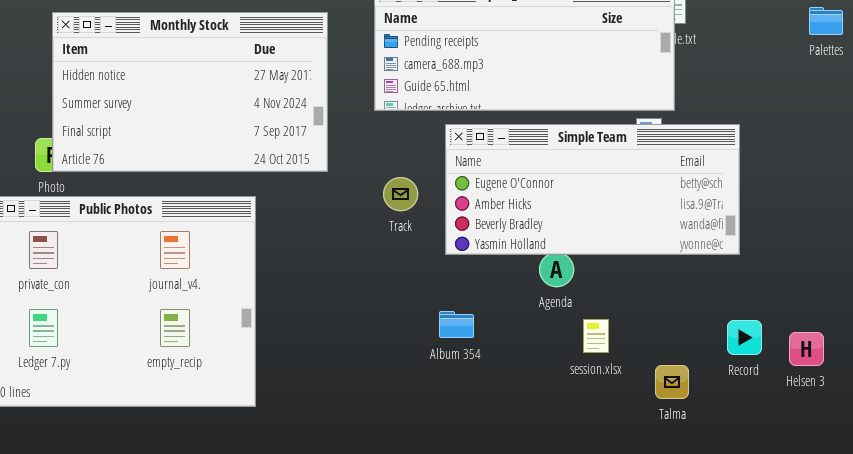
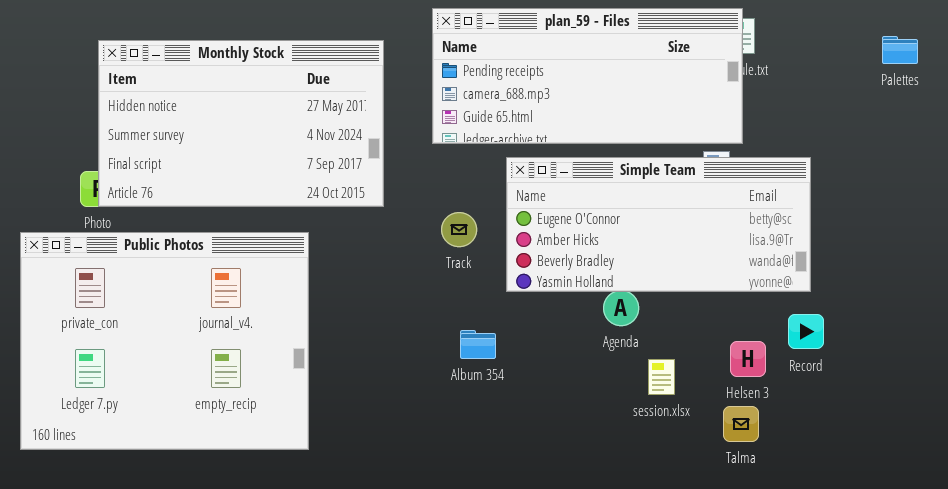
Album 354: [439,311,474,338] -> [460,330,496,359], moved
Record: [727,320,762,355] -> [788,314,824,349], moved
Helsen 3: [789,332,824,366] -> [730,341,766,377], moved

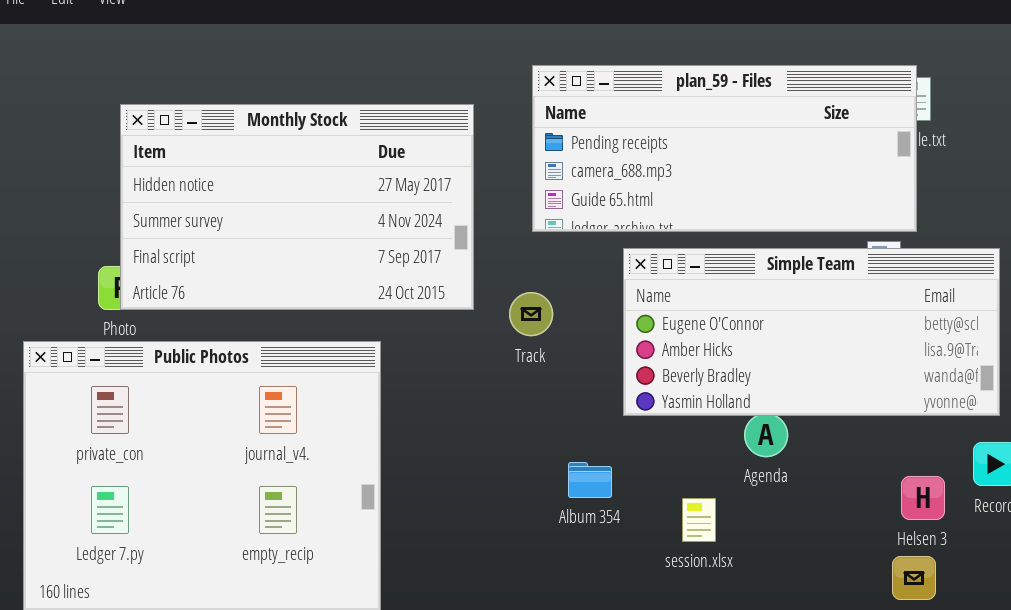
Track: [441,212,477,247] -> [509,292,553,336], moved
session.xlsx: [648,359,675,395] -> [682,498,716,542], moved

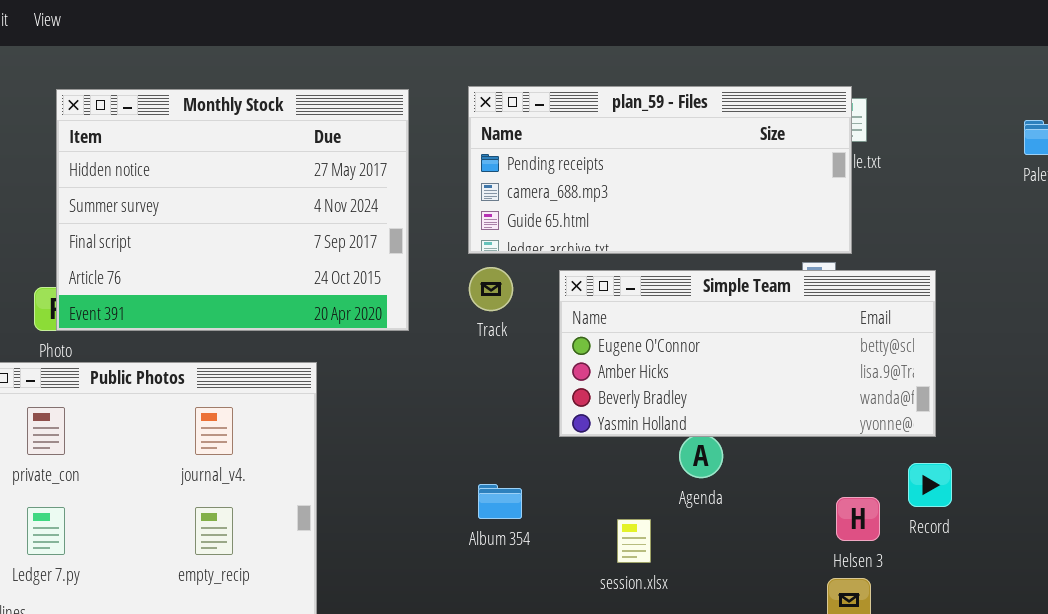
Monthly Stock: [120,104,474,310] -> [56,89,409,331], resized
Track: [509,292,553,336] -> [469,267,513,311], moved
Album 354: [568,462,612,498] -> [478,484,522,519], moved

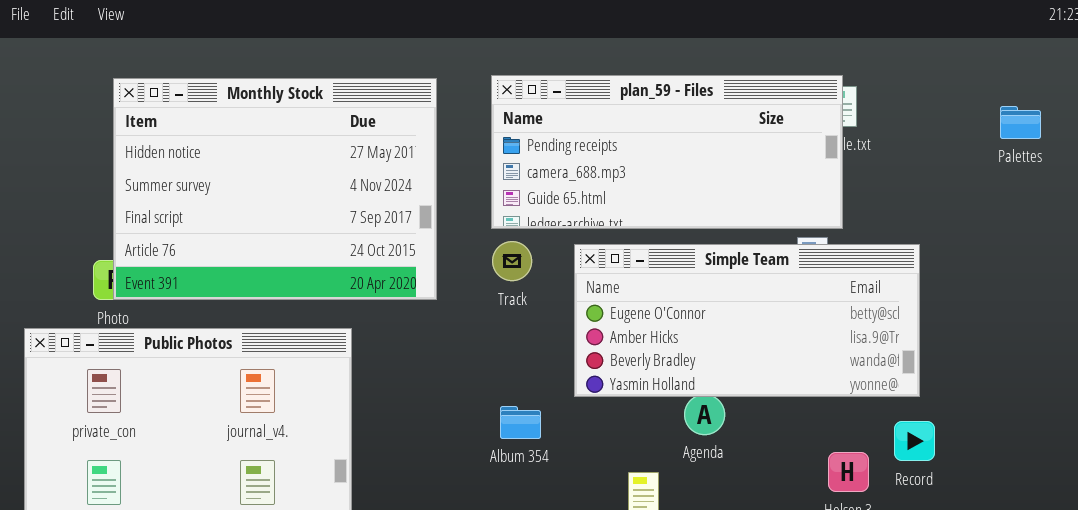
Album 354: [478,484,522,519] -> [500,406,541,439], moved

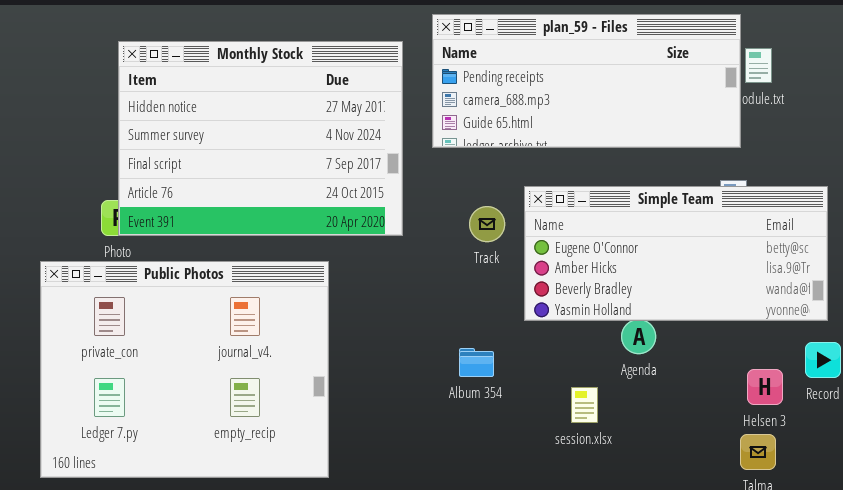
plan_59 - Files: [491,75,843,229] -> [432,14,741,148], moved
Track: [492,241,532,281] -> [469,206,505,242], moved
Album 354: [500,406,541,439] -> [459,348,494,377], moved

